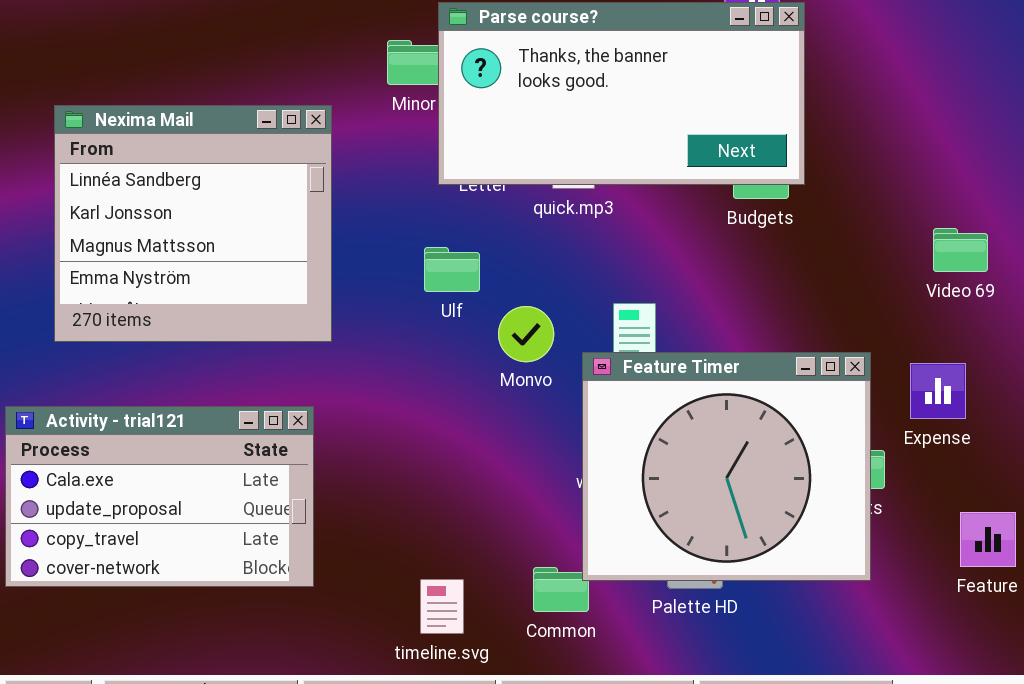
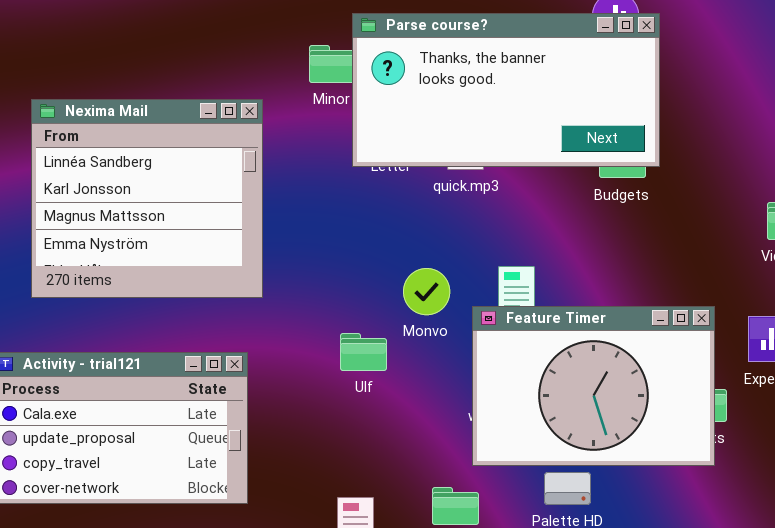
Ulf: [424,247,480,292] -> [340,333,387,371], moved
Feature Timer: [582,352,871,581] -> [472,306,715,466], resized

